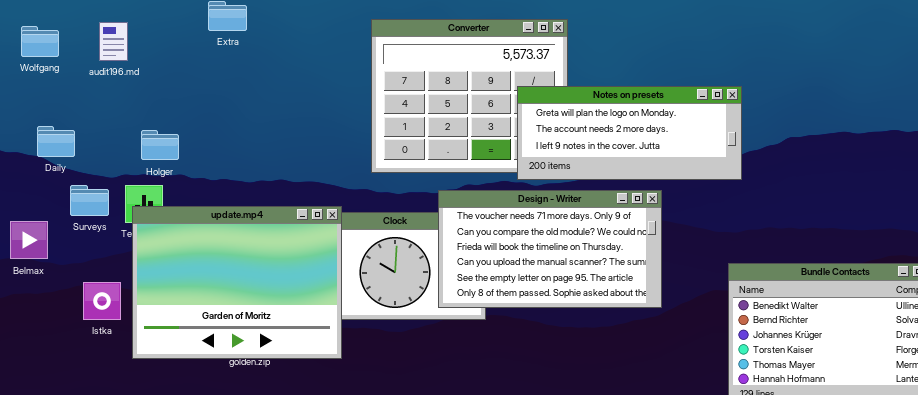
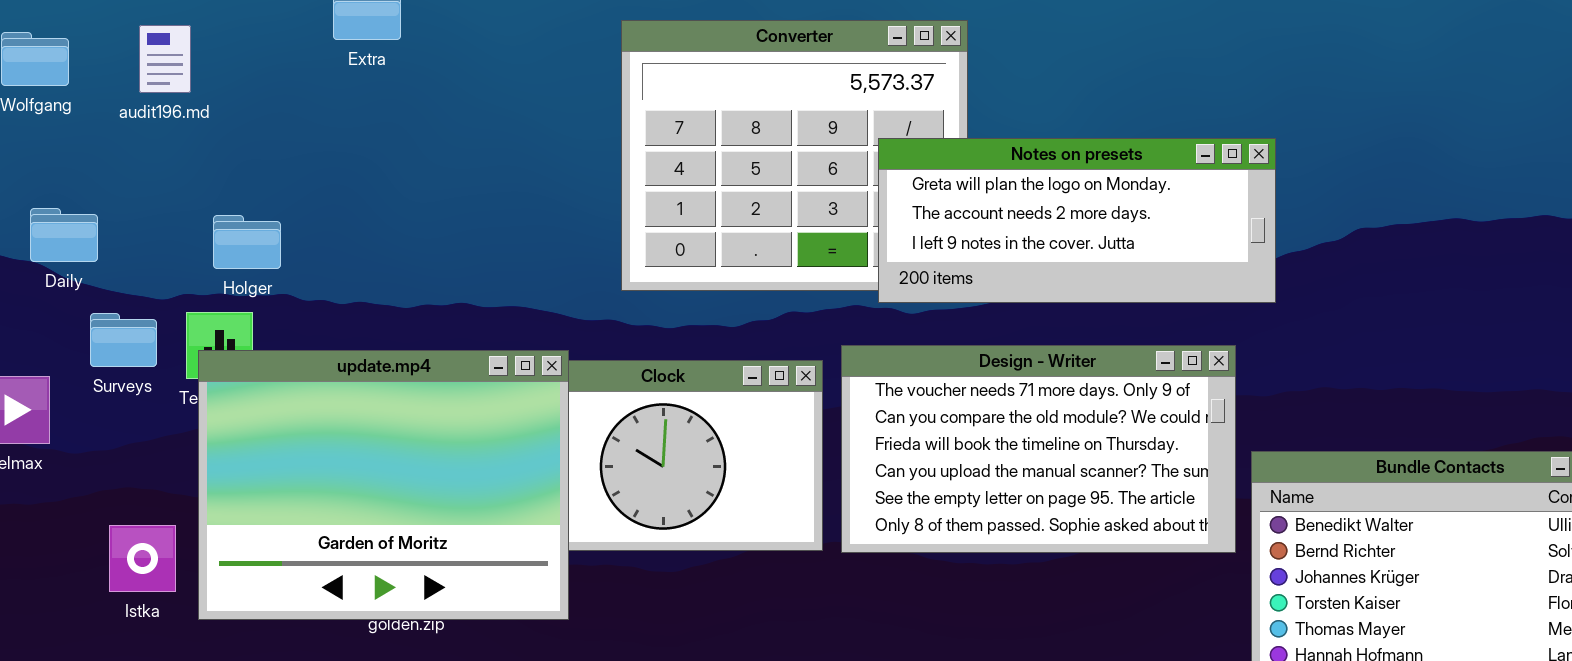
Design - Writer: [438,190,662,308] -> [841,345,1236,553], moved
Istka: [83,282,121,320] -> [109,525,176,592], moved

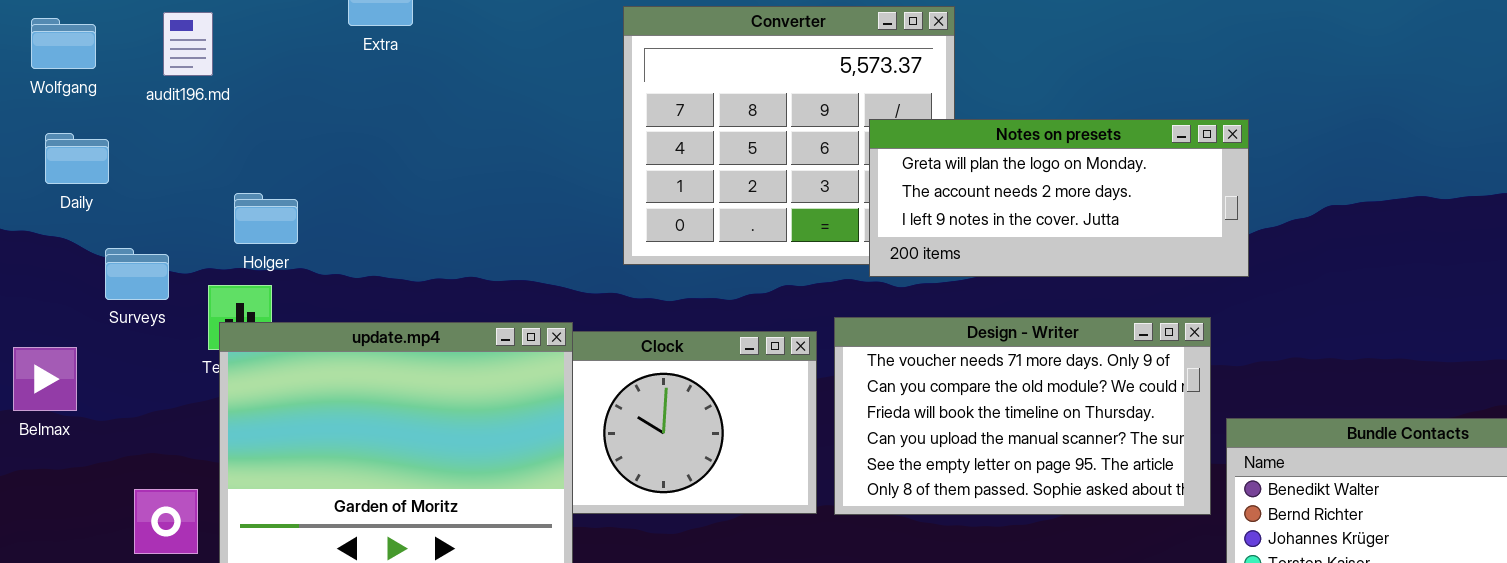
Daily: [30,208,98,262] -> [45,133,109,184], moved
Surveys: [90,313,157,367] -> [105,248,169,300], moved

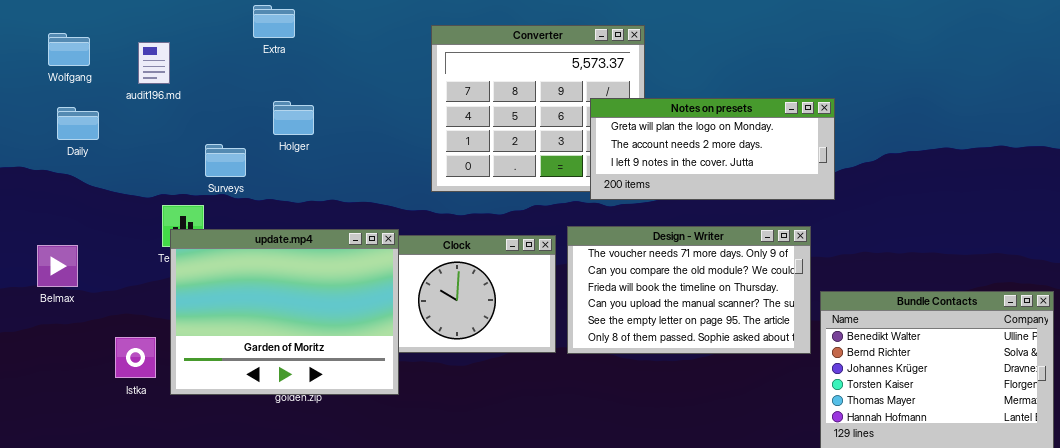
audit196.md: [163,12,213,76] -> [138,42,170,84], moved
Holger: [234,193,298,244] -> [273,101,314,135], moved
Surveys: [105,248,169,300] -> [205,144,246,177], moved

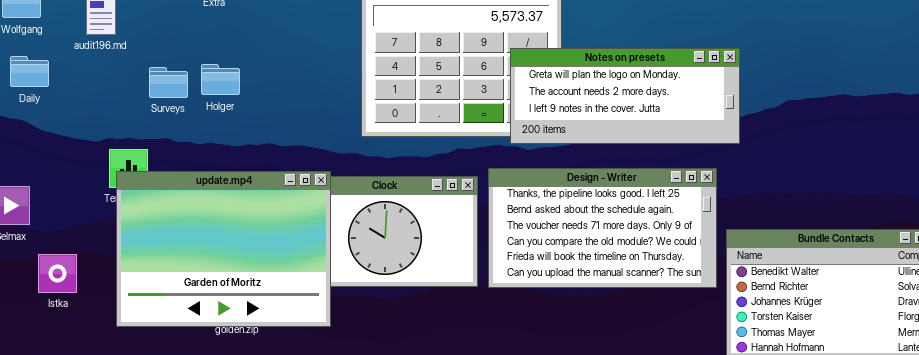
Holger: [273,101,314,135] -> [201,64,240,95], moved
Surveys: [205,144,246,177] -> [149,67,188,98], moved
Design - Writer: [567,226,811,354] -> [488,168,717,288], scrolled up 2 rows
Istka: [115,337,156,378] -> [38,254,77,293], moved

